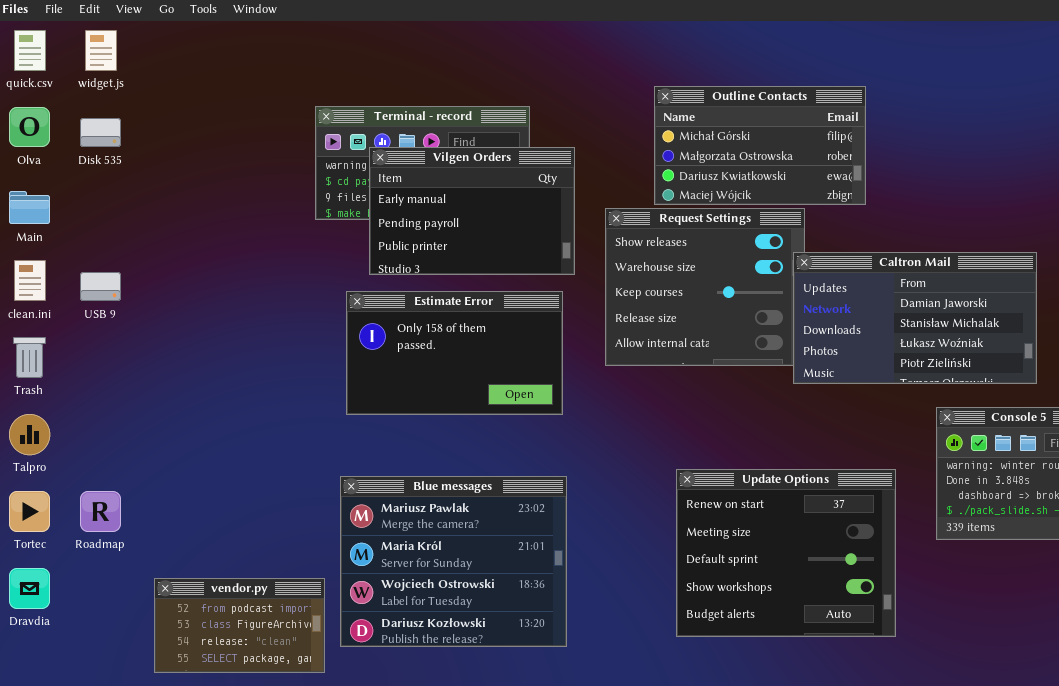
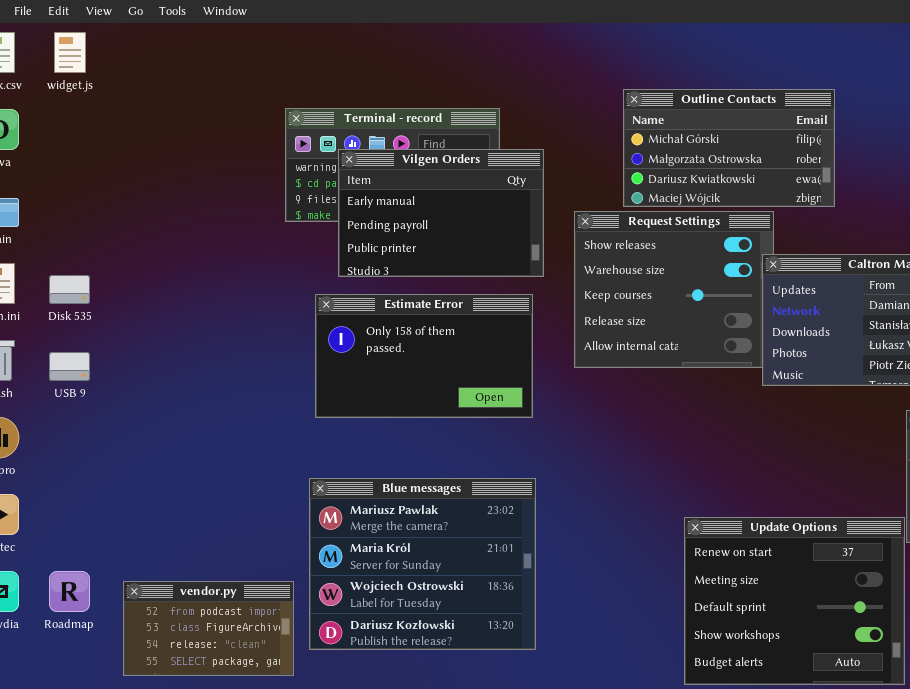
Disk 535: [80,118,121,147] -> [49,275,90,304], moved
USB 9: [80,272,121,301] -> [49,352,90,381], moved
Update Options: [676,469,896,637] -> [684,517,905,685], moved
Roadmap: [80,491,121,532] -> [49,571,90,612], moved

